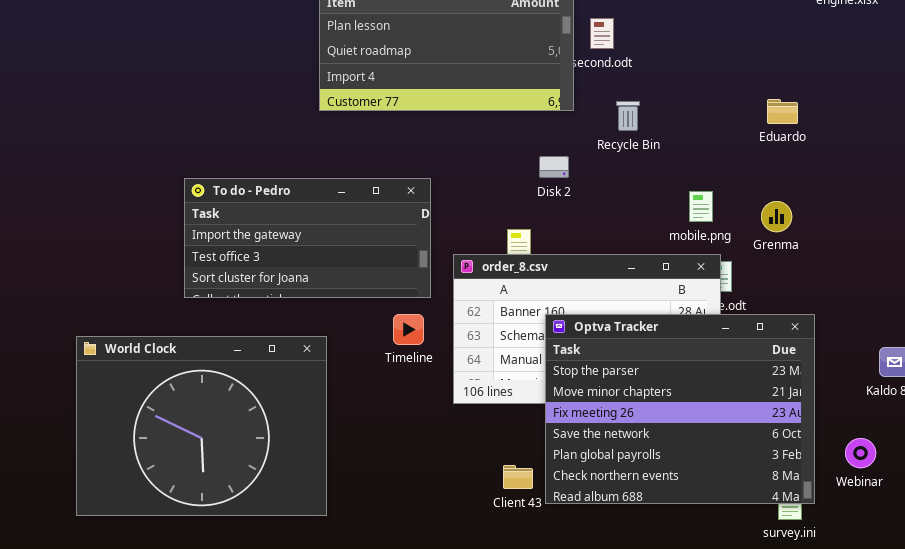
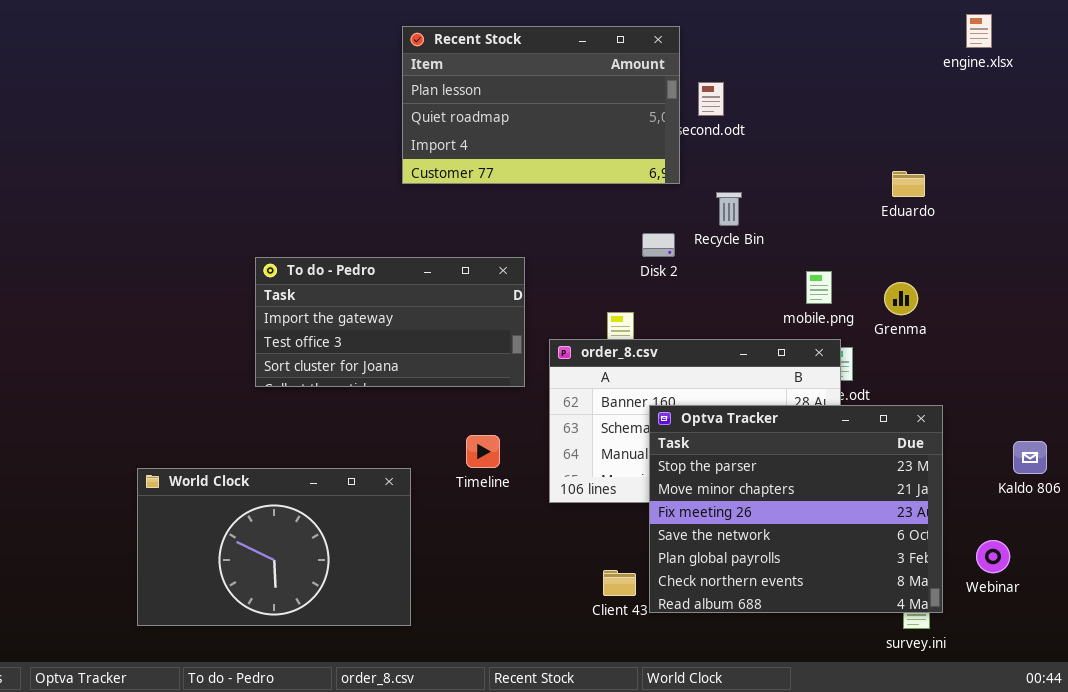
Recycle Bin: [616,101,640,131] -> [716,192,742,226], moved
Timeline: [393,314,424,345] -> [466,435,500,468], moved
World Clock: [76,336,327,516] -> [137,468,411,626], resized

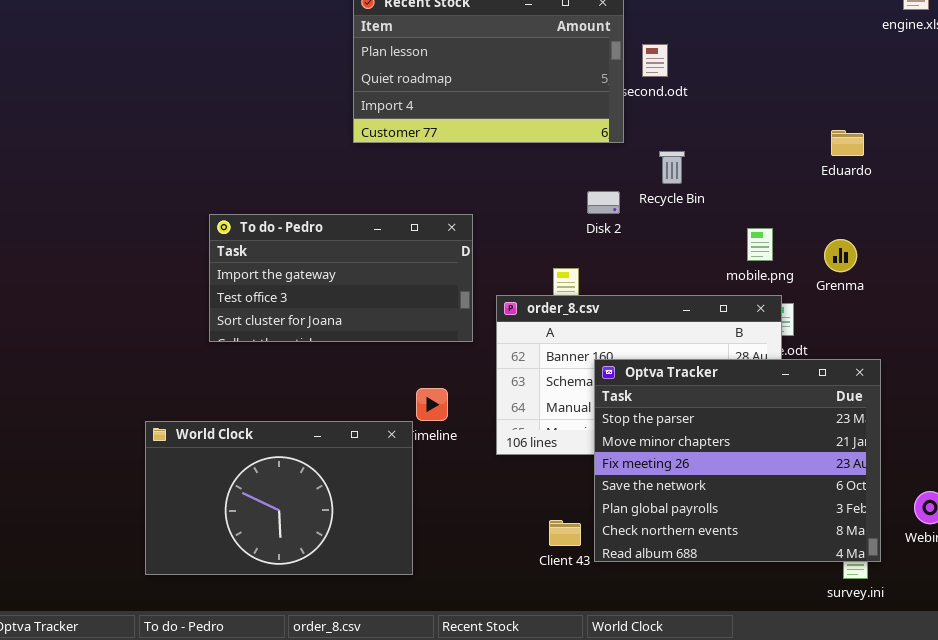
World Clock: [137,468,411,626] -> [145,421,413,575], moved

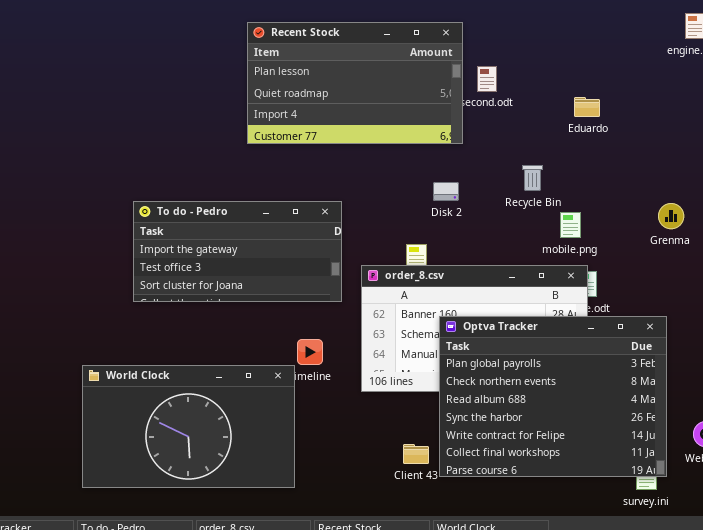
Eduardo: [831,130,864,156] -> [574,97,600,117], moved
Recycle Bin: [659,151,685,184] -> [522,165,543,191], moved
Grenma: [824,239,857,272] -> [658,203,684,229], moved
Optva Tracker: [594,359,881,562] -> [439,316,667,477], scrolled down 4 rows

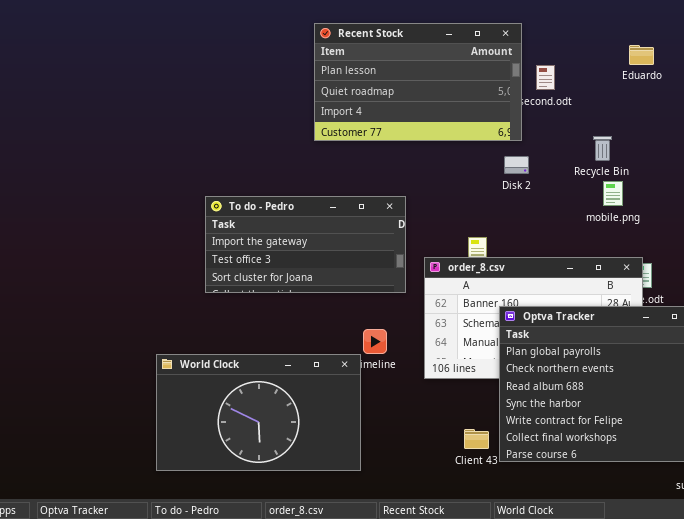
Eduardo: [574,97,600,117] -> [629,45,654,65], moved
Recycle Bin: [522,165,543,191] -> [593,136,612,161], moved
Disk 2: [433,182,459,201] -> [504,156,529,174], moved
mobile.png: [560,212,581,238] -> [603,181,623,206], moved

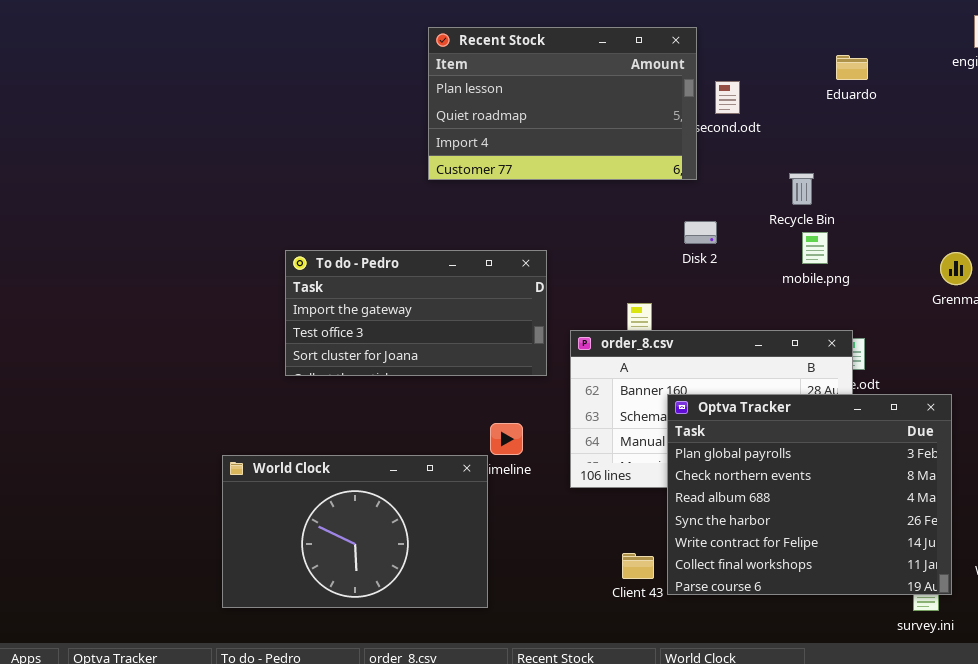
Disk 2: [504,156,529,174] -> [684,221,717,244], moved

